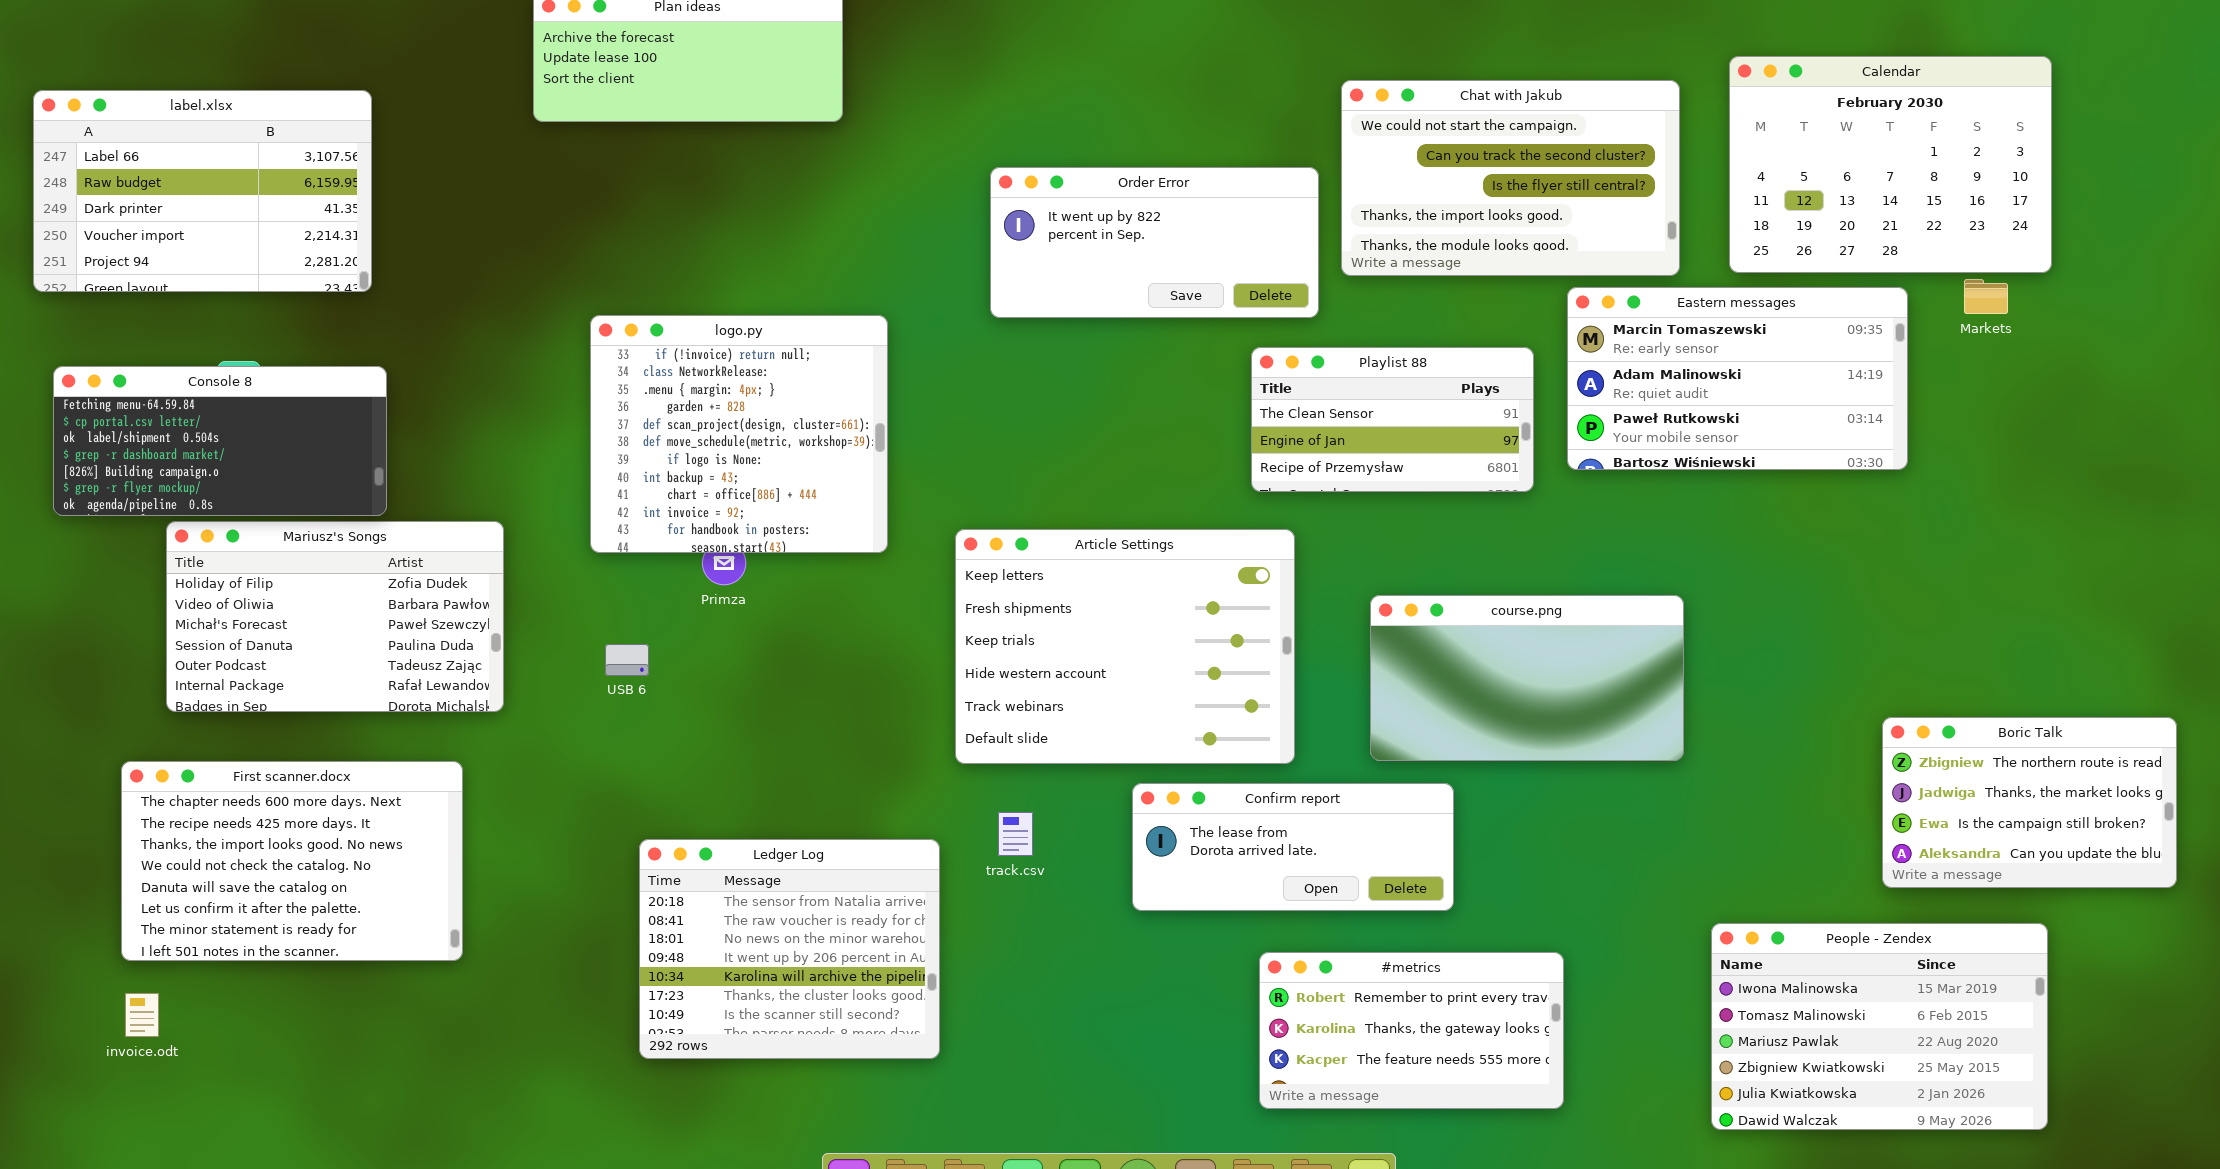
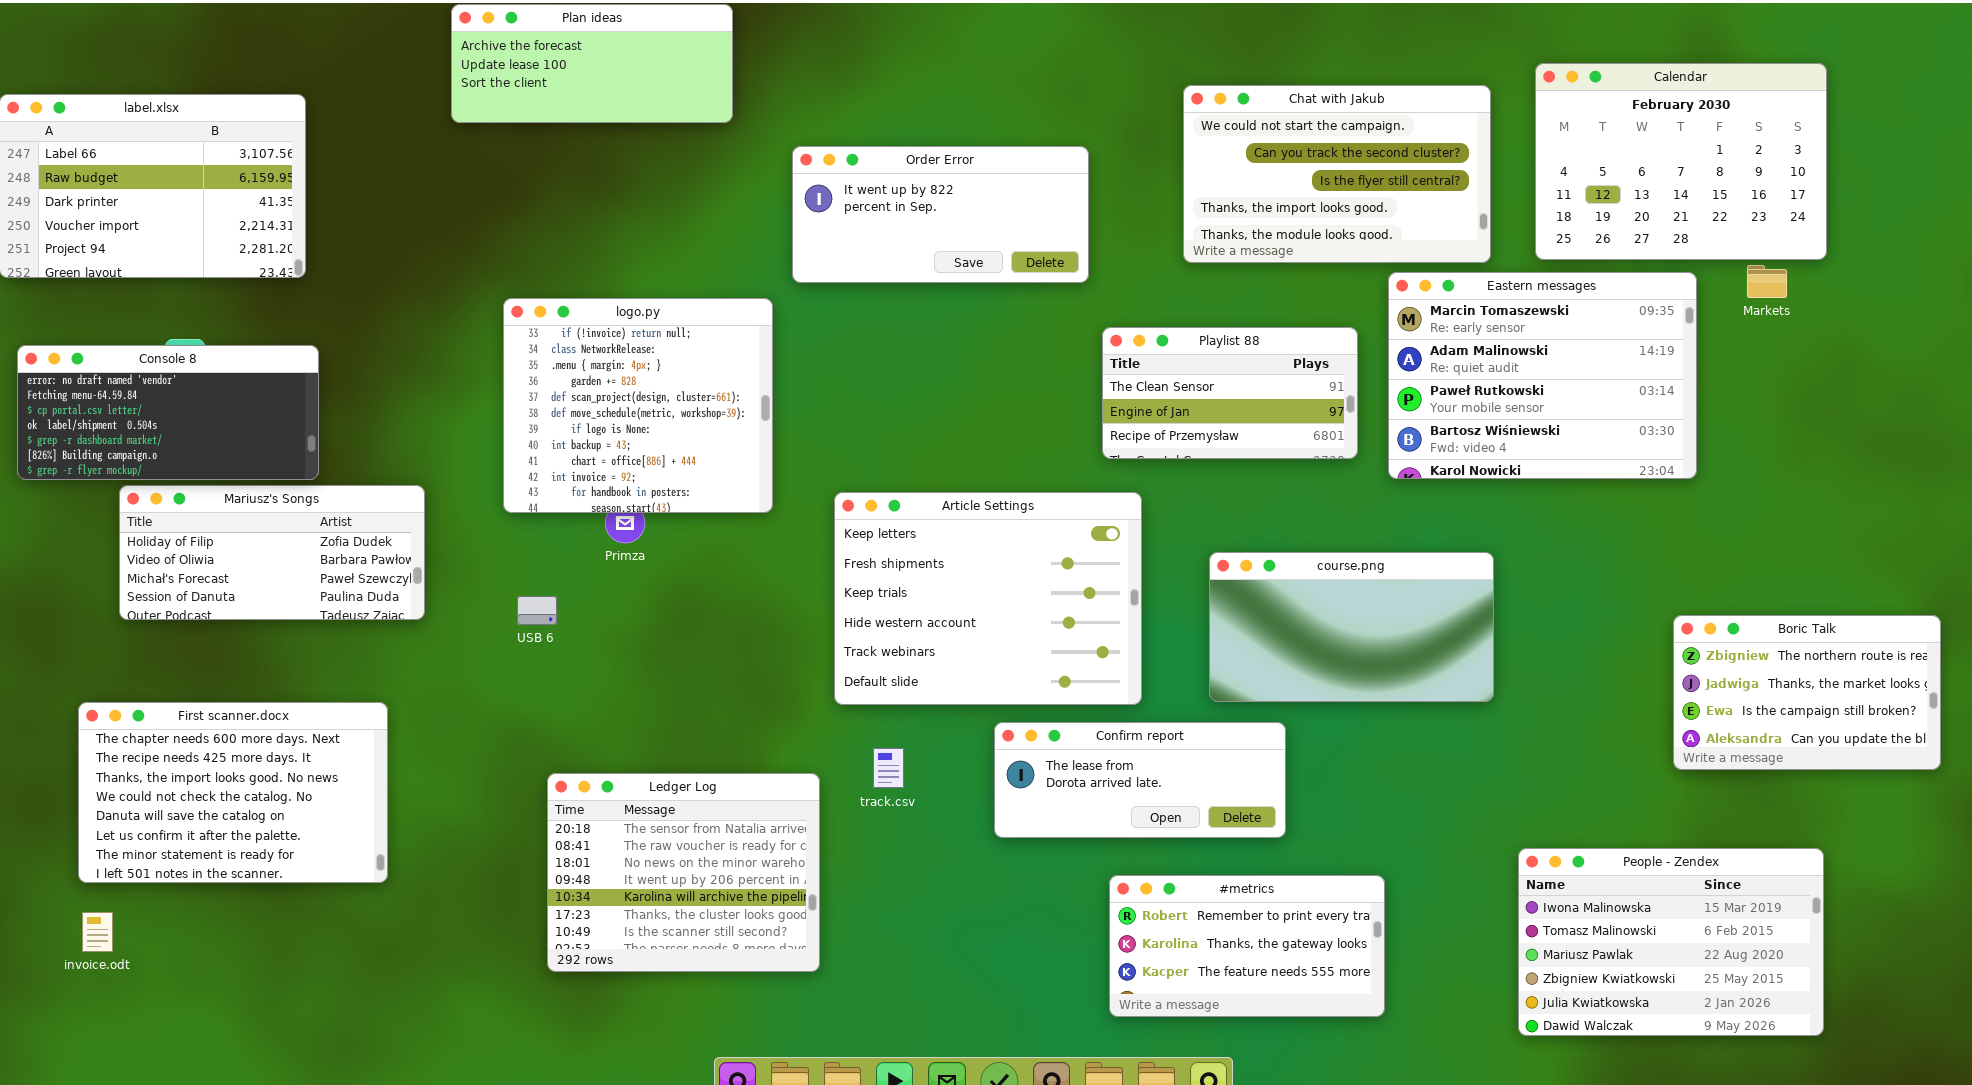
Order Error: [990,167,1319,318] -> [792,146,1089,283], moved
Eastern messages: [1567,287,1908,470] -> [1388,272,1697,479], resized
Console 8: [53,366,387,516] -> [17,345,319,480], scrolled up 1 row
Mariusz's Songs: [166,521,504,712] -> [119,485,425,620], resized
Boric Talk: [1882,717,2177,888] -> [1673,615,1941,770], moved

